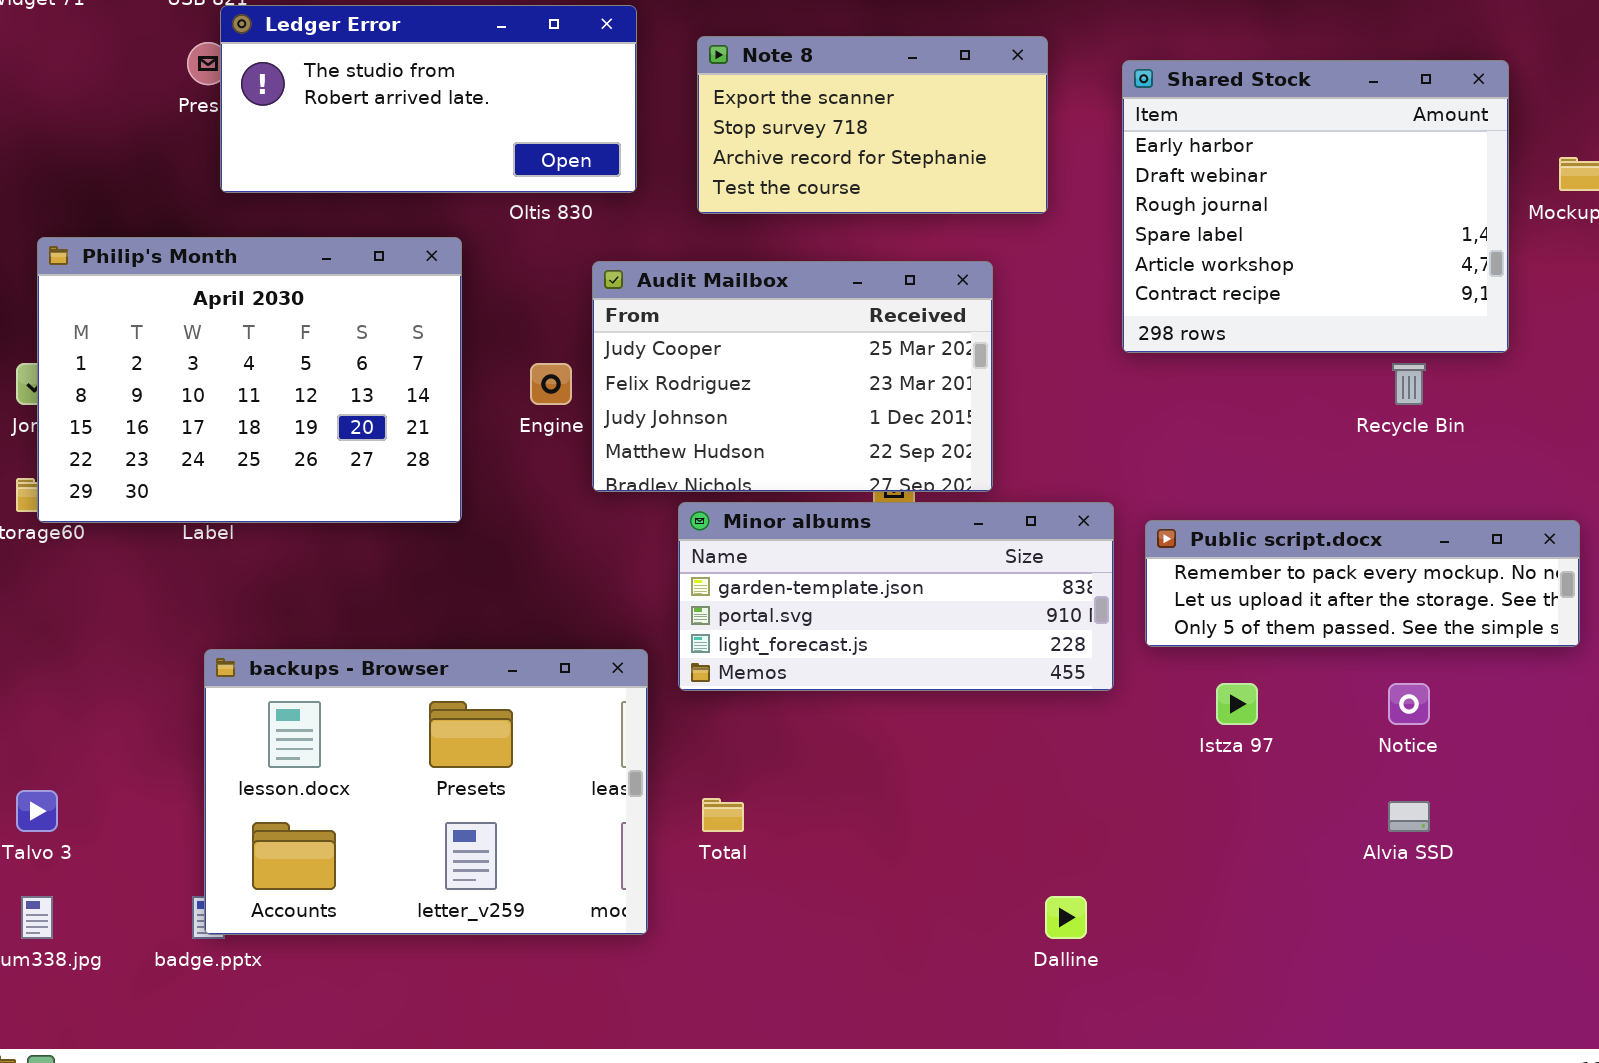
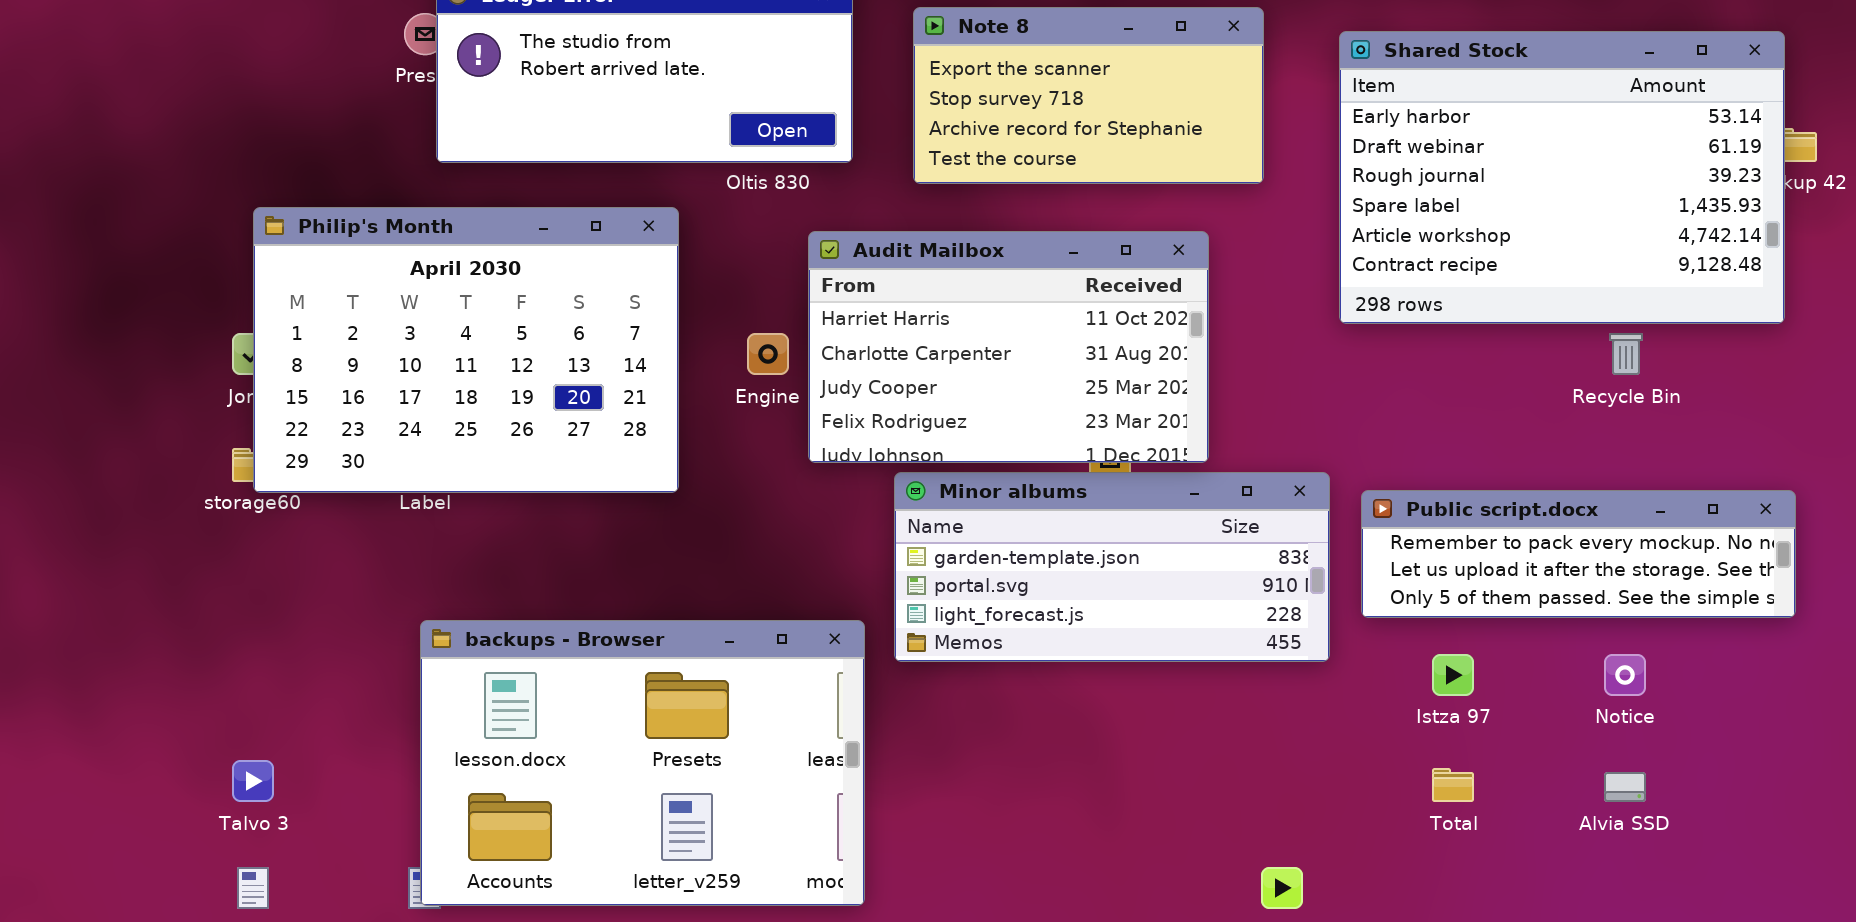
Shared Stock: [1122,60,1509,353] -> [1339,31,1785,324], resized
Audit Mailbox: [592,261,993,492] -> [808,231,1209,463], scrolled up 2 rows
Total: [702,798,744,832] -> [1432,768,1474,802], moved

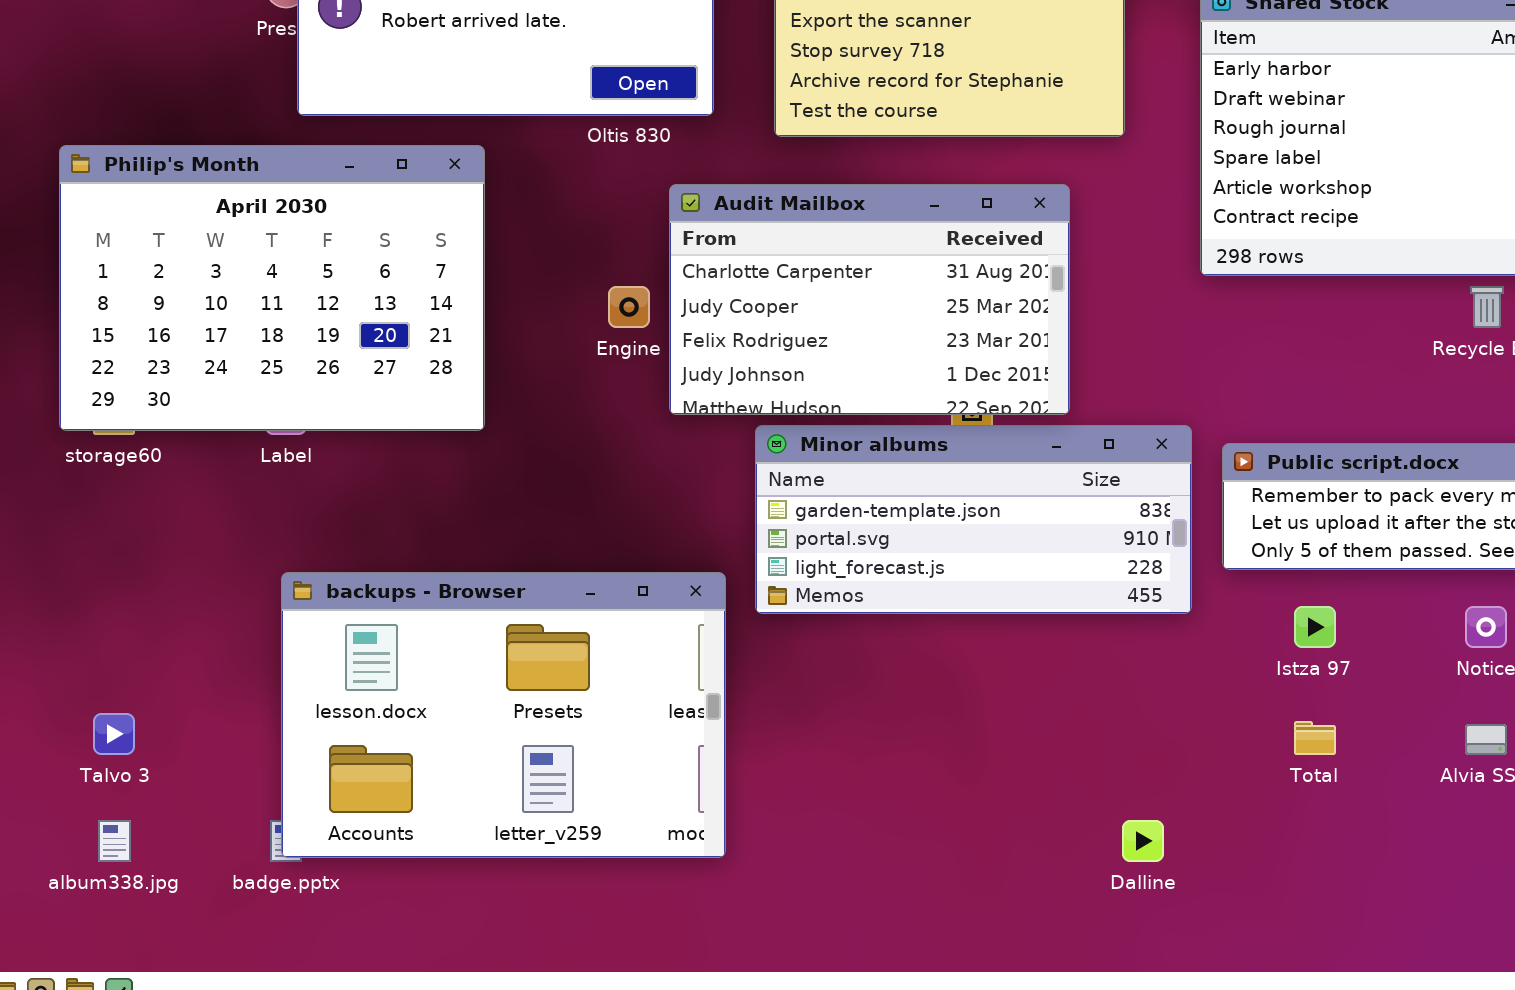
Philip's Month: [253,207,679,493] -> [59,145,485,431], moved
Audit Mailbox: [808,231,1209,463] -> [669,184,1070,415], scrolled down 1 row

